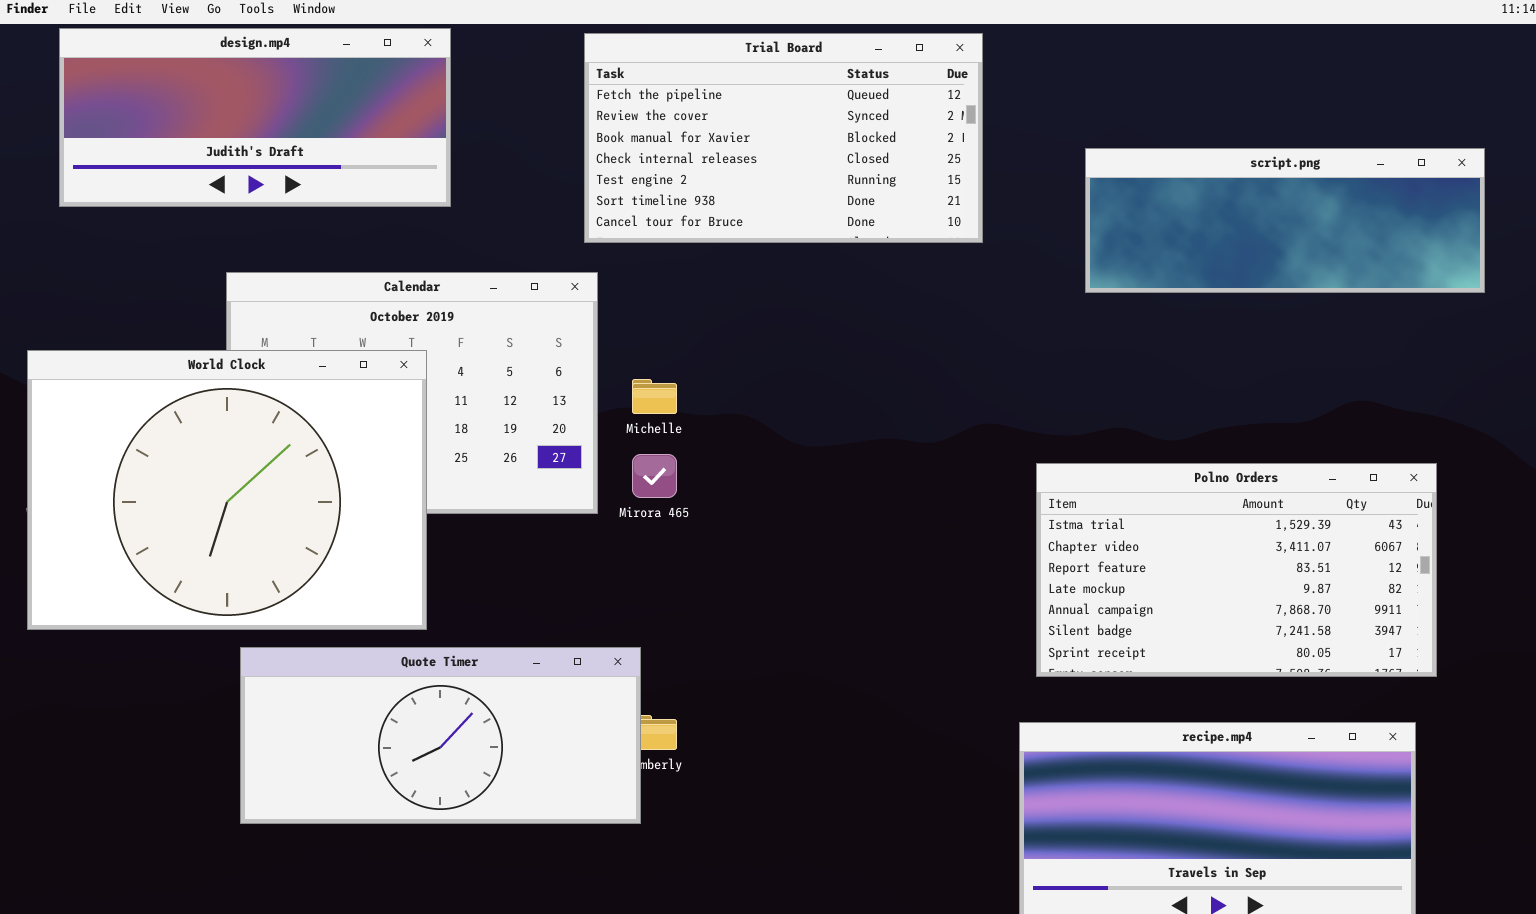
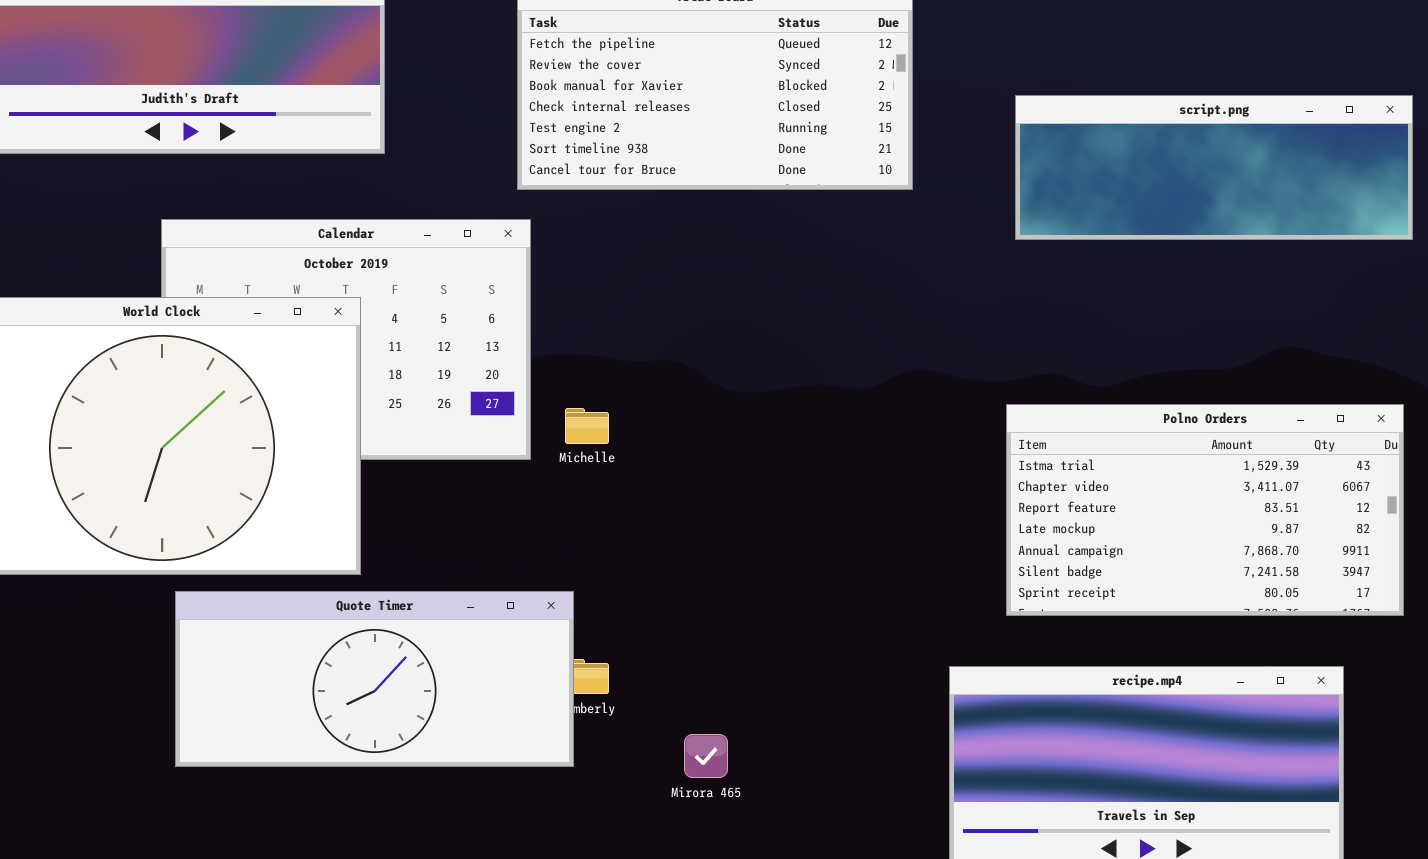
Michelle: [632,379,677,414] -> [565,408,609,444], moved
Mirora 465: [632,454,677,498] -> [684,734,728,778], moved
Polno Orders: [1036,463,1437,677] -> [1006,404,1404,616], moved

